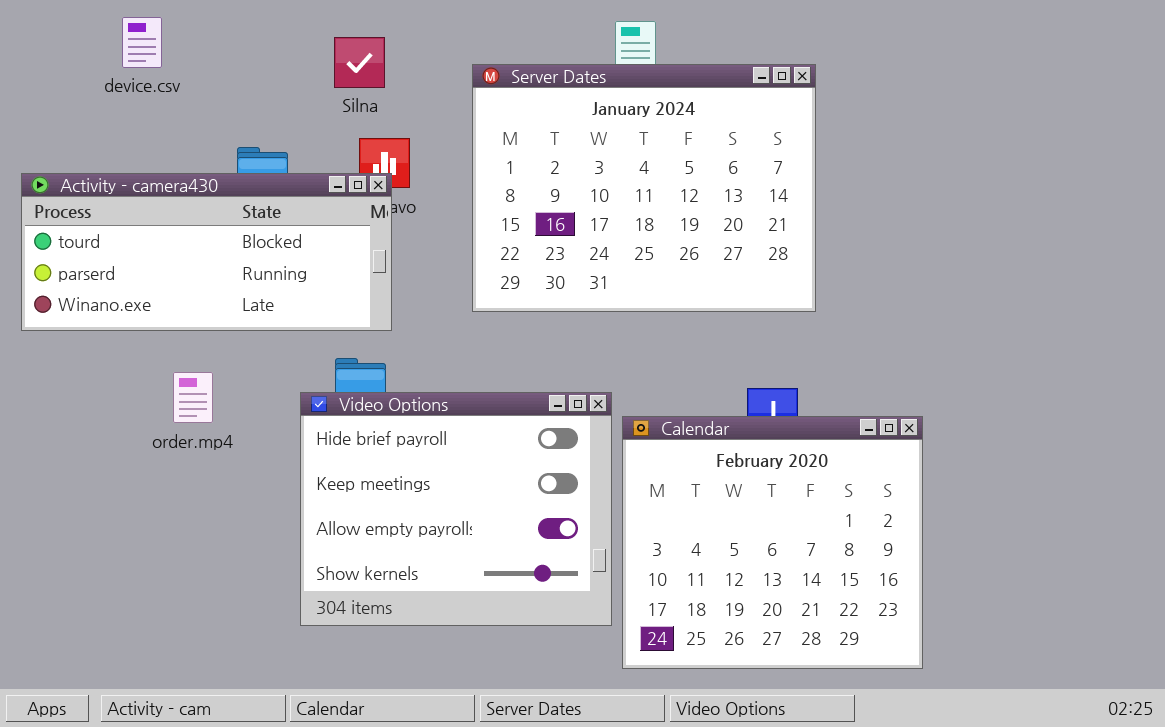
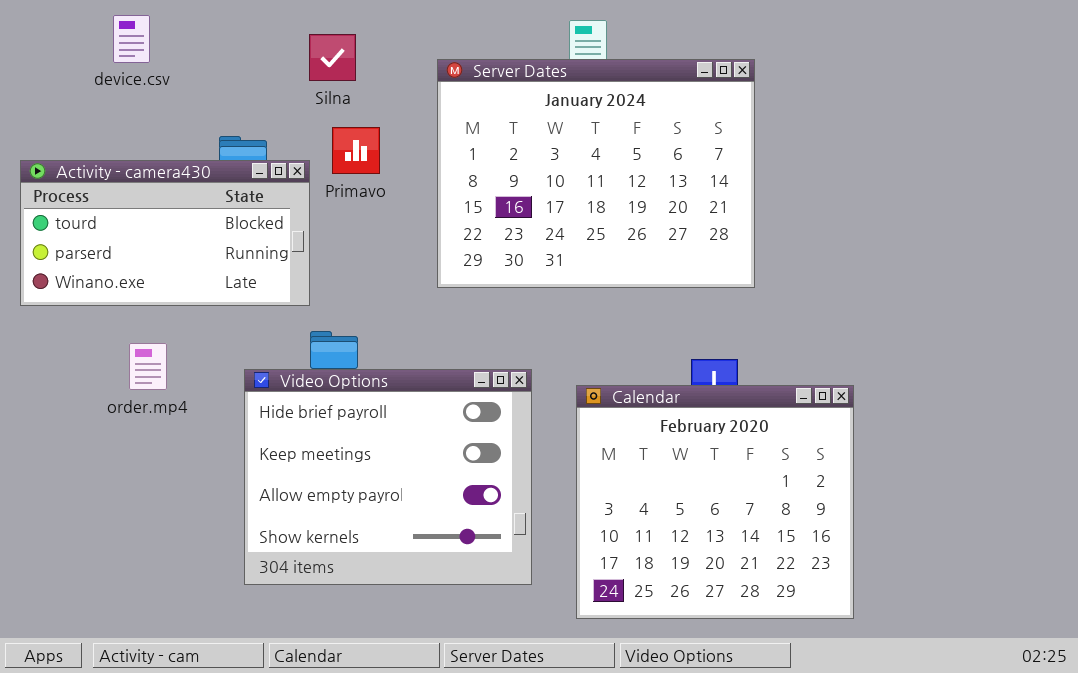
Activity - camera430: [21,173,392,331] -> [20,160,310,306], resized
order.mp4: [173,372,213,423] -> [129,343,167,390], moved
Video Options: [300,392,612,626] -> [244,369,532,585], moved

